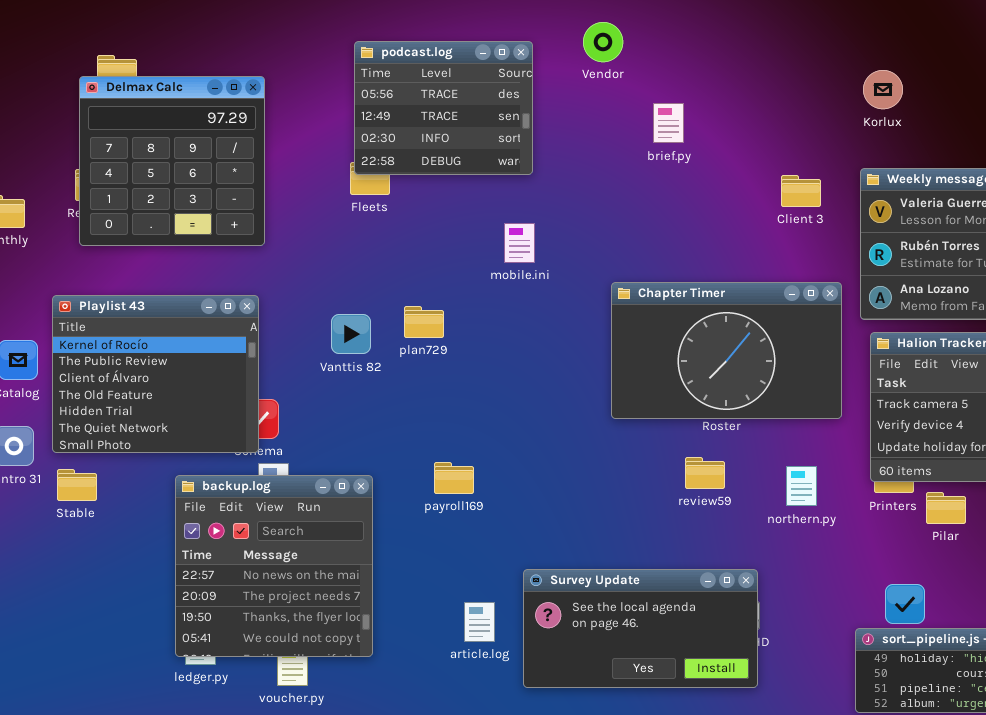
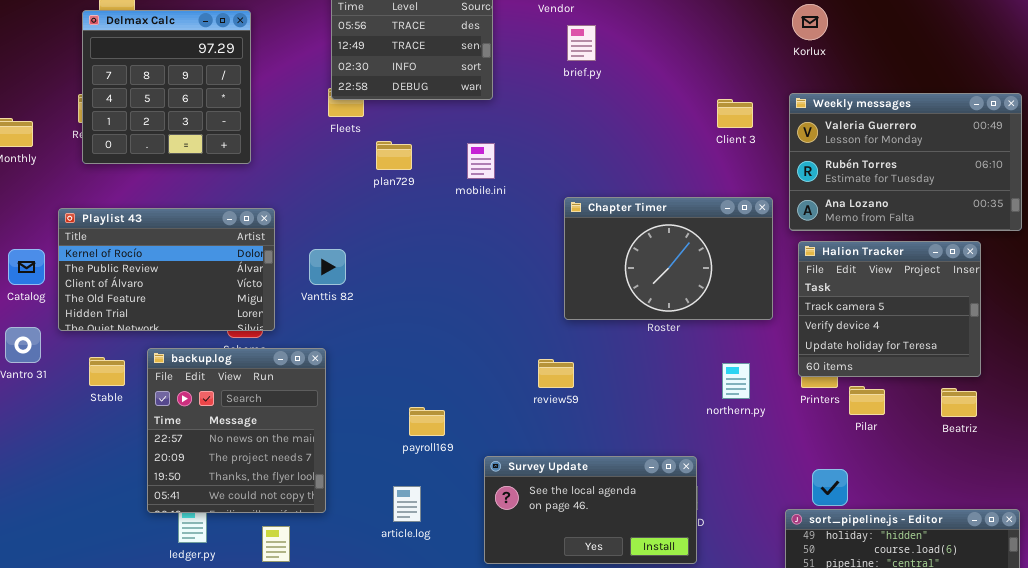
brief.py: [653,103,684,143] -> [567,25,596,61], moved
Playlist 43: [52,295,259,453] -> [58,208,275,331], resized
plan729: [404,306,444,338] -> [376,141,412,170], moved
Vanttis 82: [331,314,371,354] -> [309,249,346,285], moved
review59: [685,457,725,489] -> [538,359,574,388], moved
payroll169: [434,462,474,494] -> [409,407,445,436], moved
Stable: [57,469,97,501] -> [89,357,125,386], moved
backup.log: [175,475,373,657] -> [147,348,326,513], moved
article.log: [464,602,495,642] -> [393,486,421,522], moved

